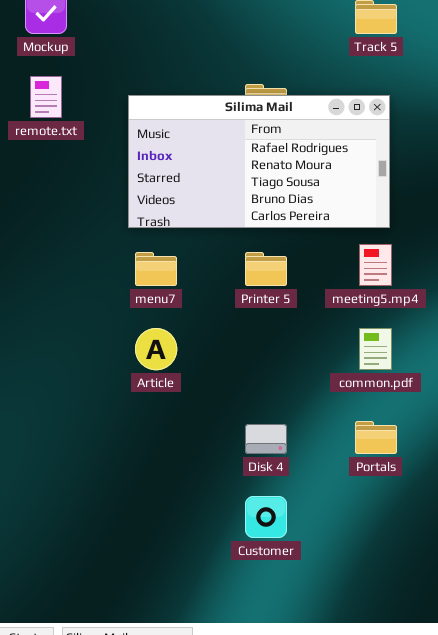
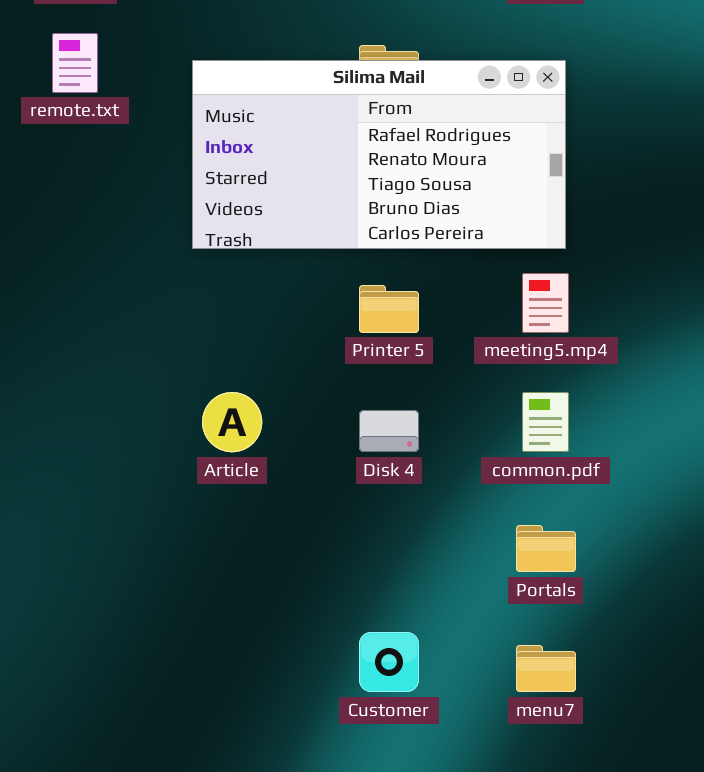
menu7: [135,252,177,286] -> [516,645,576,692], moved
Disk 4: [245,424,287,454] -> [359,410,419,452], moved

